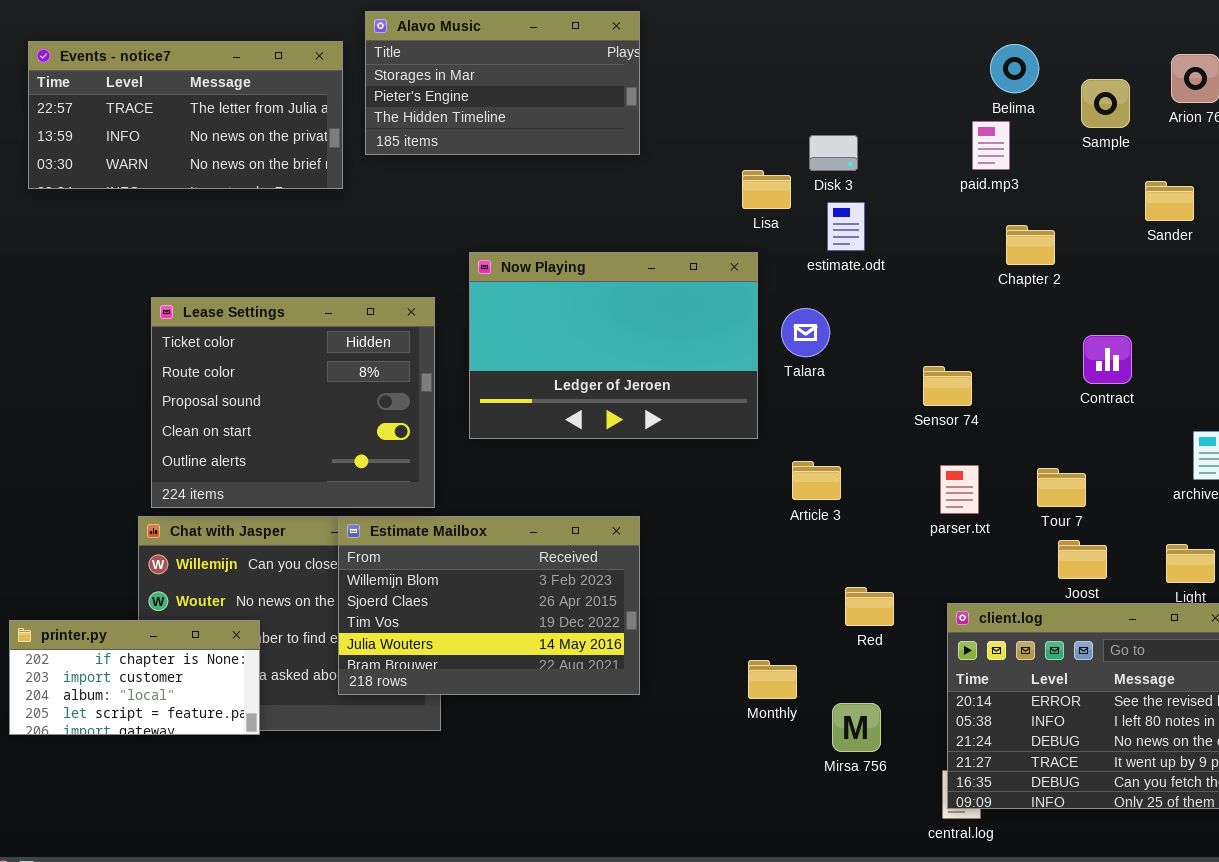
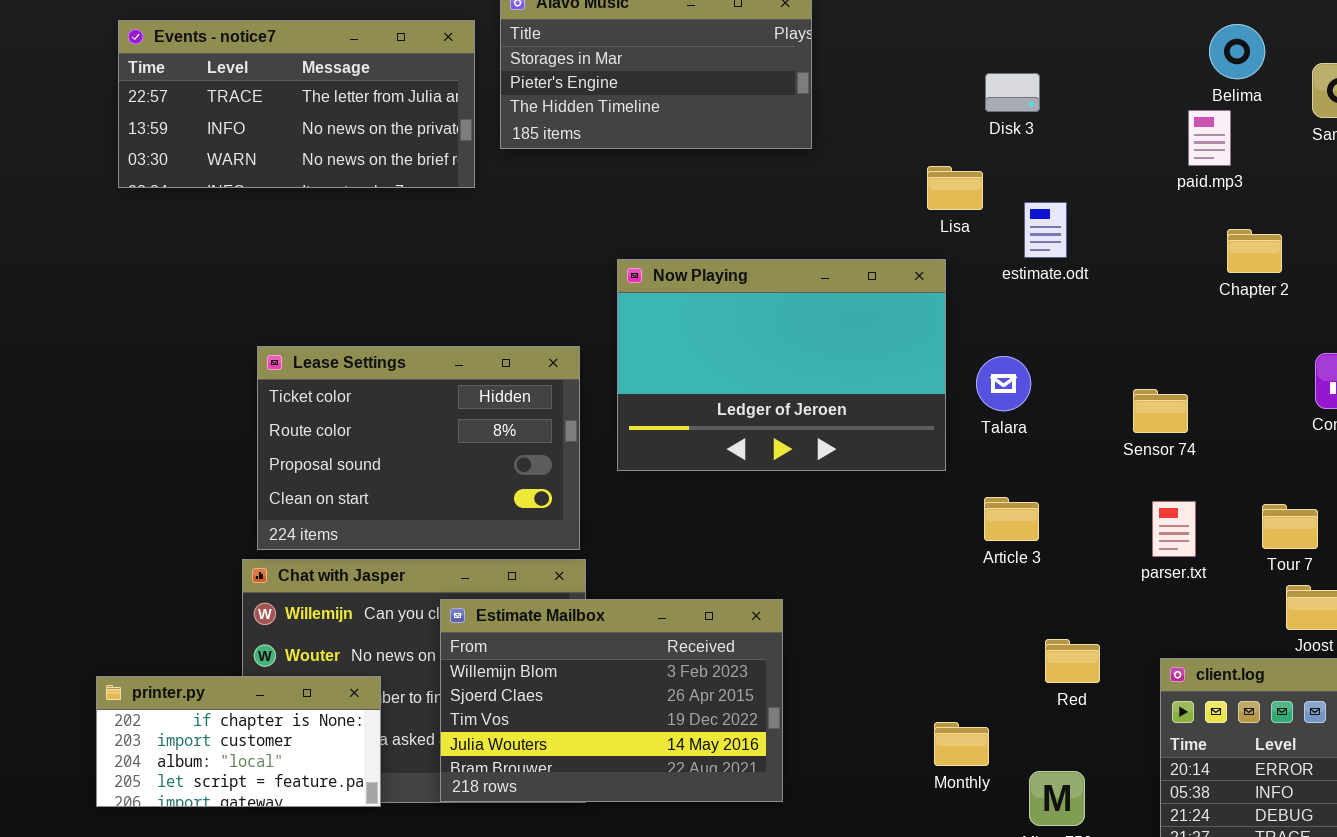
Disk 3: [809,135,858,171] -> [985,73,1040,112], moved
Lease Settings: [151,297,435,508] -> [257,346,580,550], resized
Talara: [781,308,830,357] -> [976,356,1031,411], moved
Estimate Mailbox: [338,516,640,695] -> [440,599,783,802], moved

